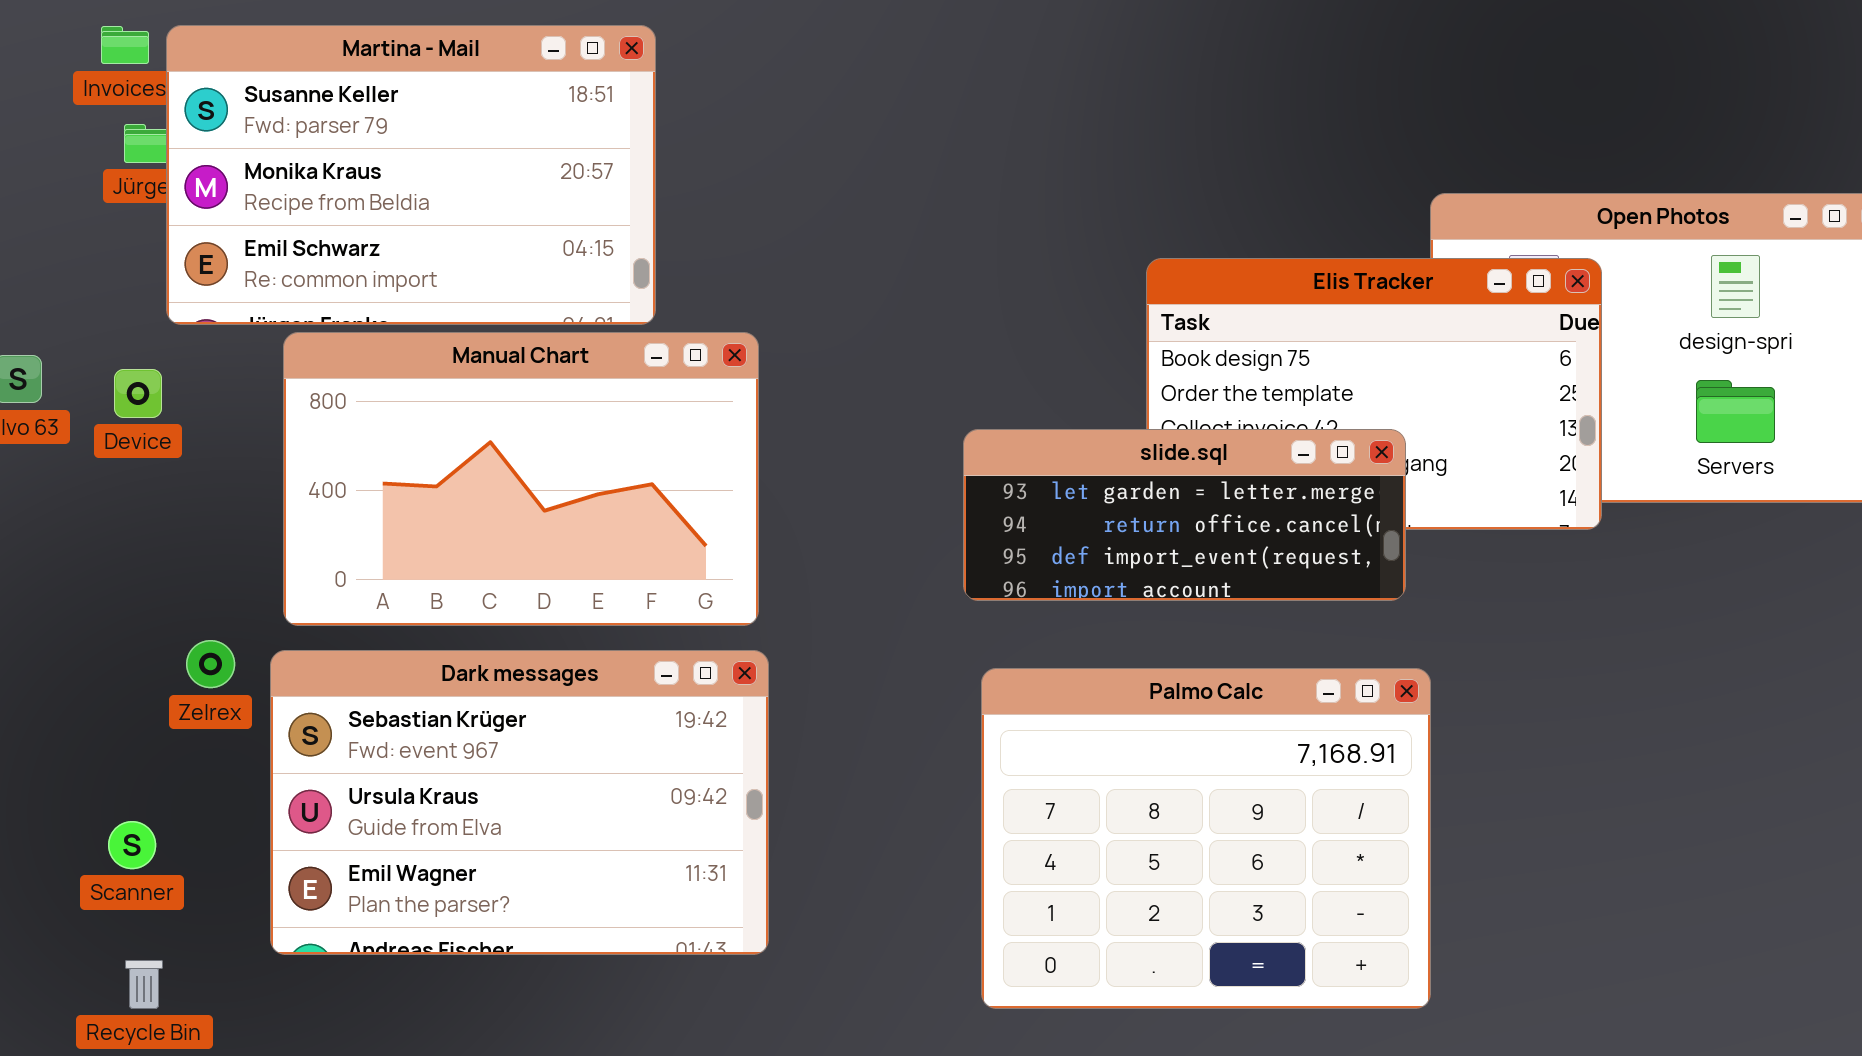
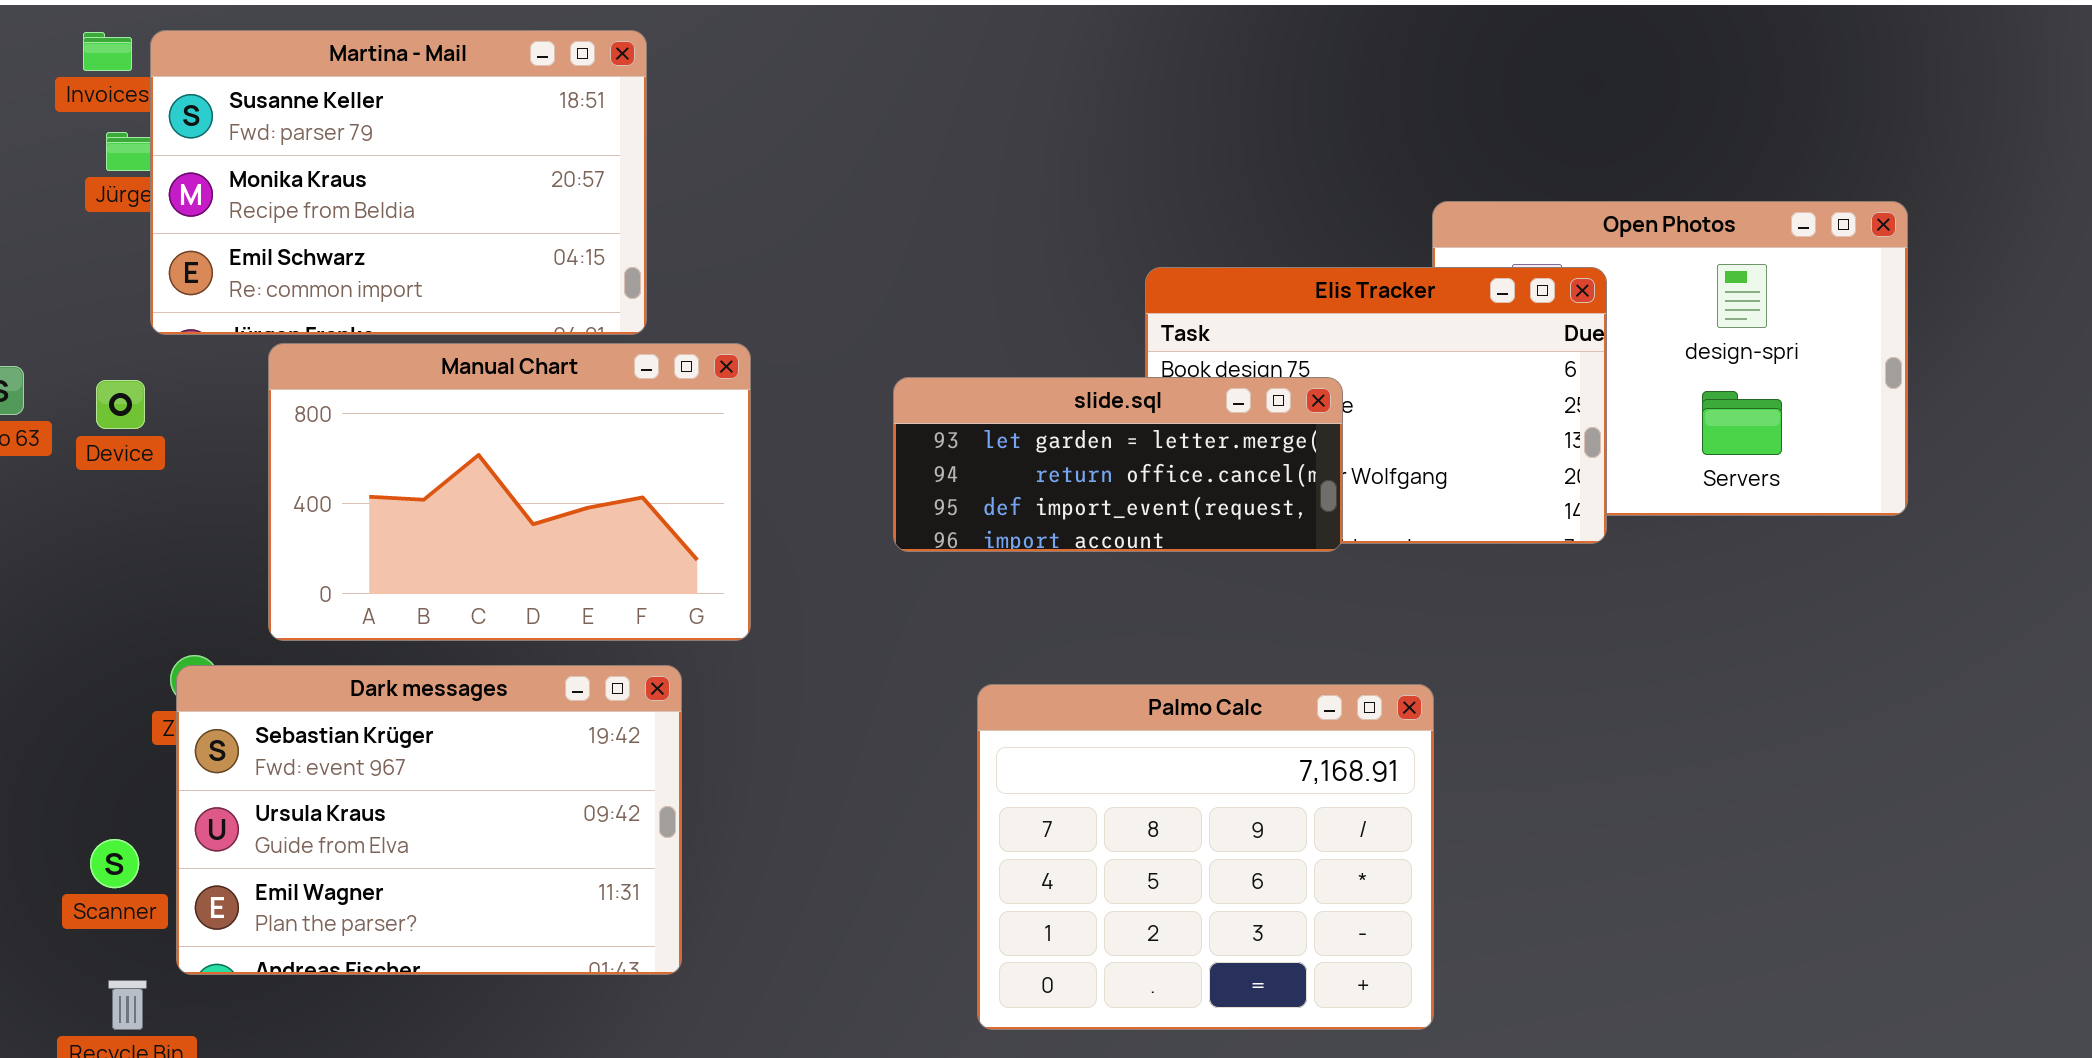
slide.sql: [963,429,1406,601] -> [893,377,1343,552], moved
Dark messages: [270,650,769,955] -> [176,665,682,975], moved

